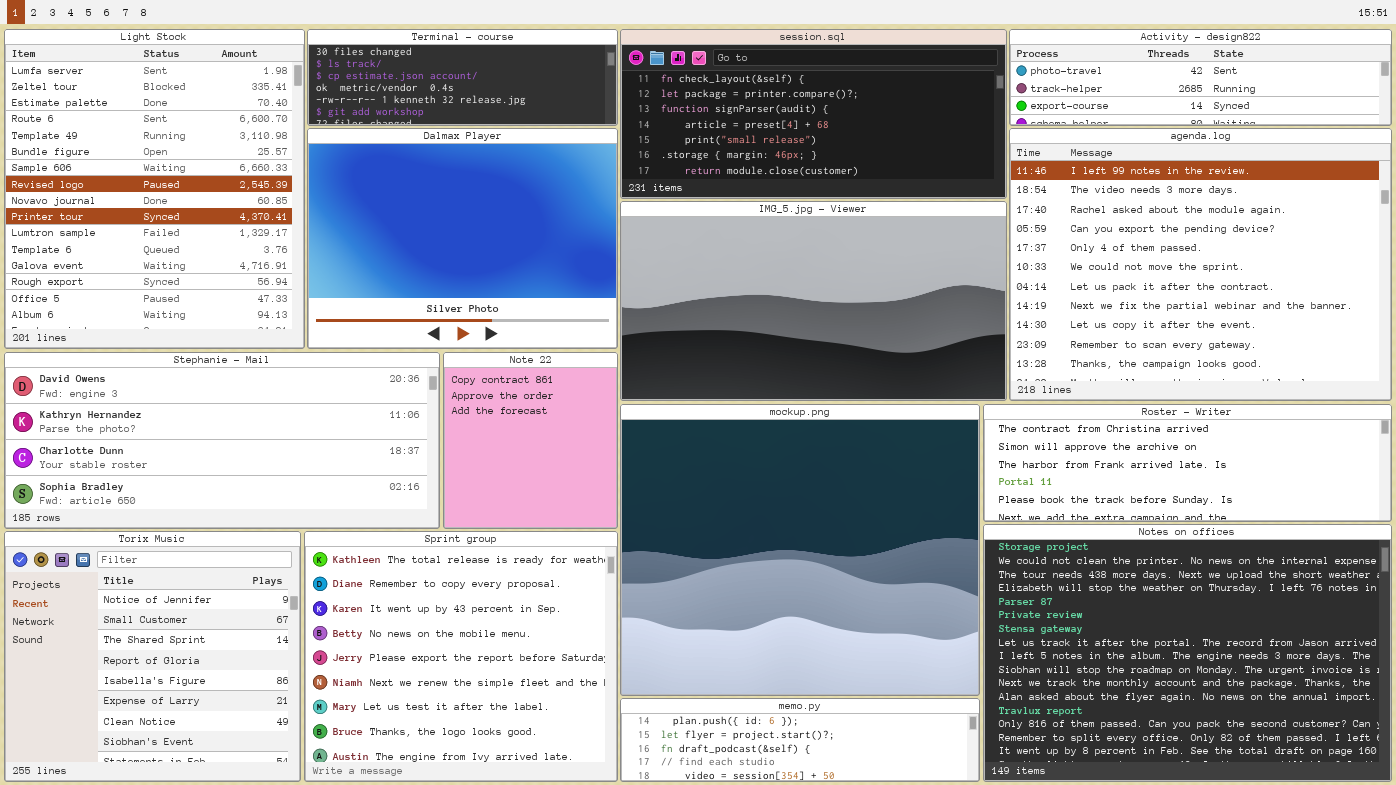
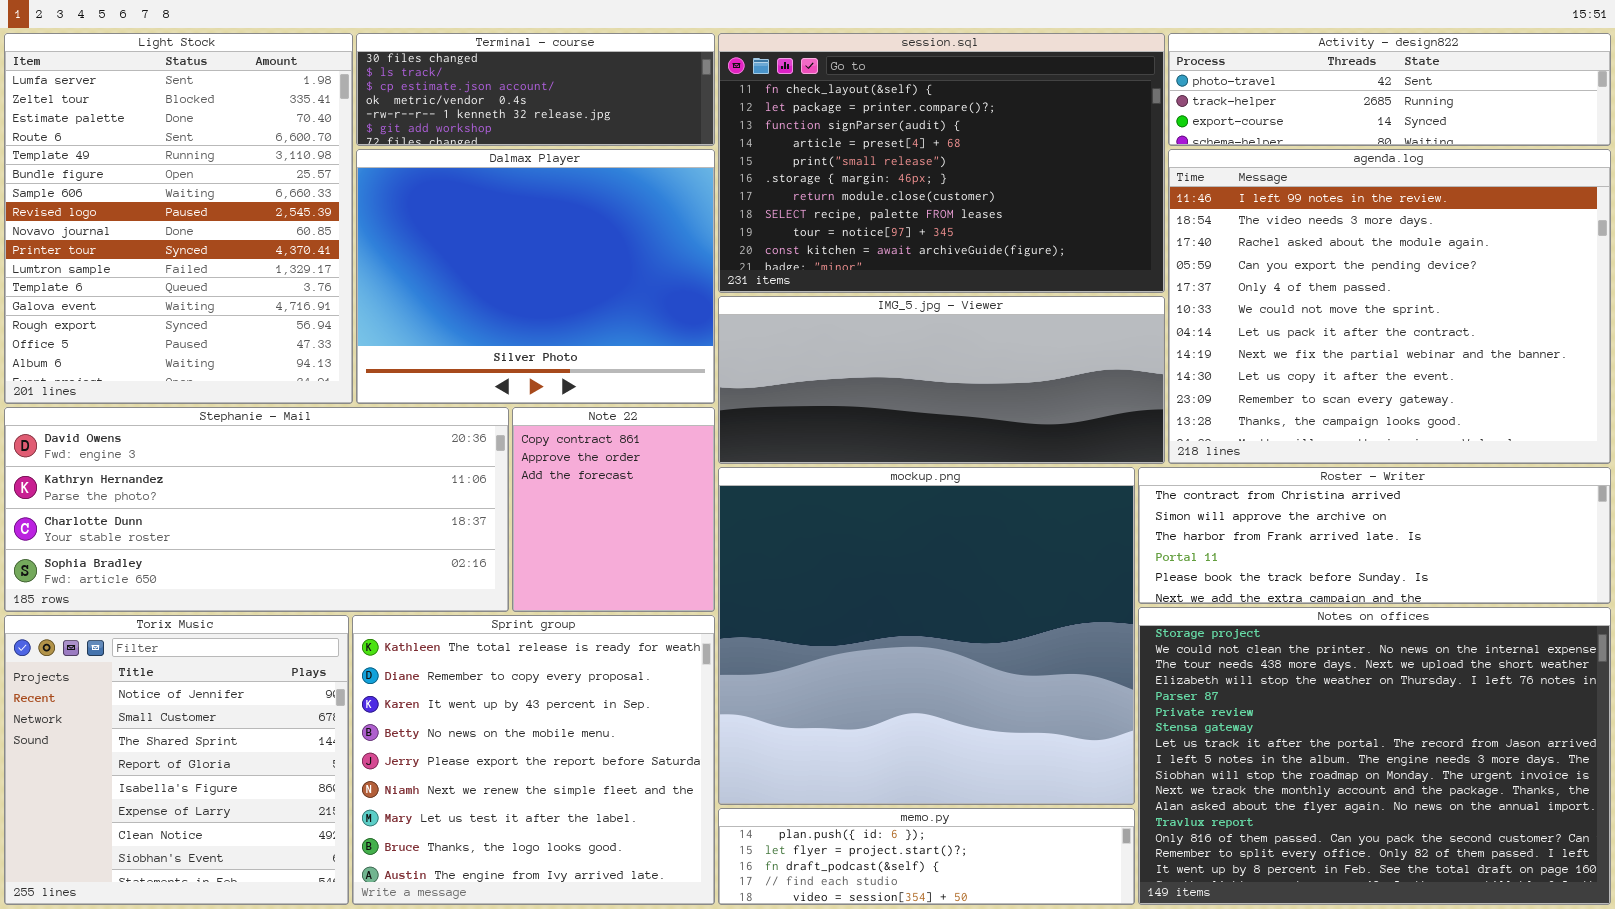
session.sql: [620,29,1007,199] -> [718,33,1165,293], resized
IMG_5.jpg - Viewer: [620,201,1007,401] -> [718,296,1165,464], resized

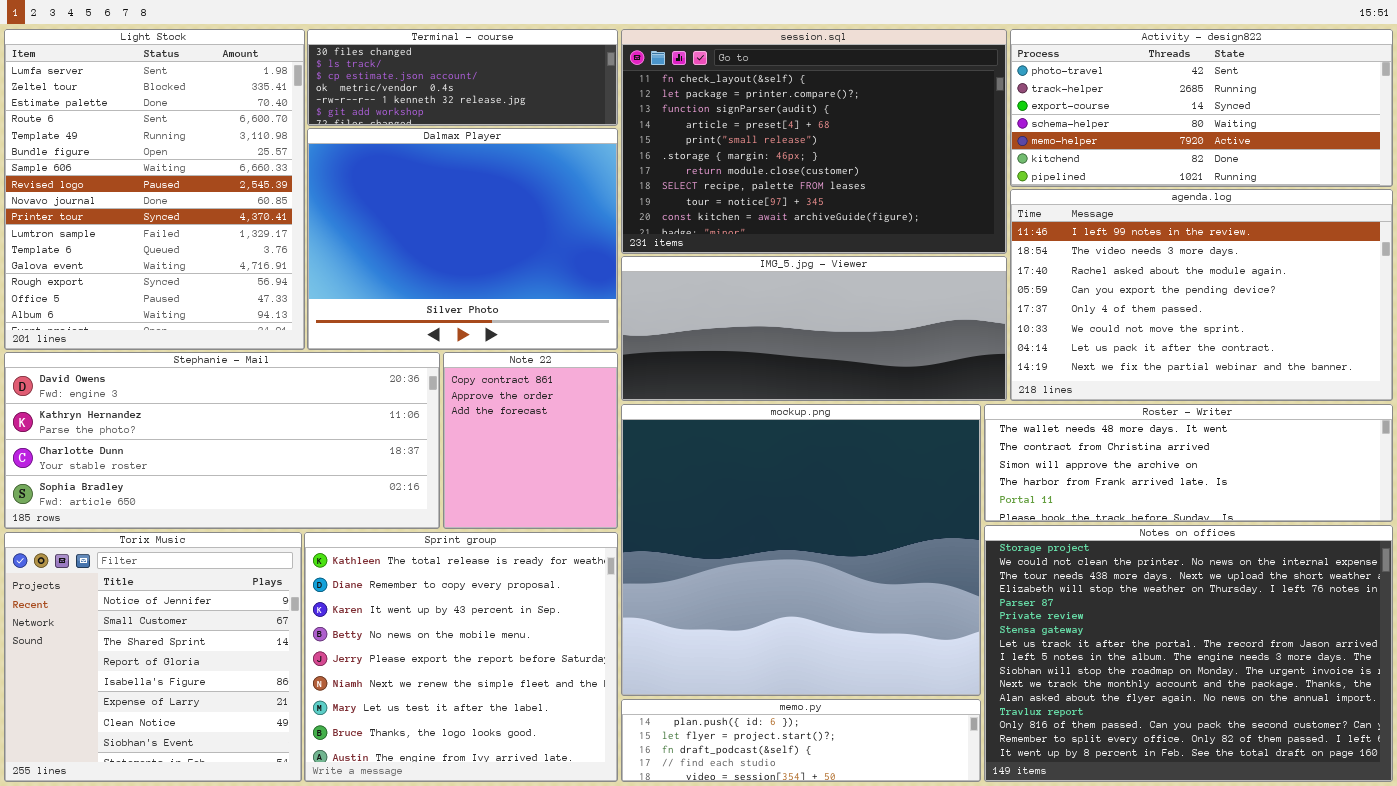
Activity - design822: [1168,33,1611,146] -> [1010,29,1393,187], resized
agenda.log: [1168,149,1611,464] -> [1010,189,1393,401], resized
Roster - Writer: [1138,467,1611,604] -> [984,404,1393,522], scrolled up 1 row

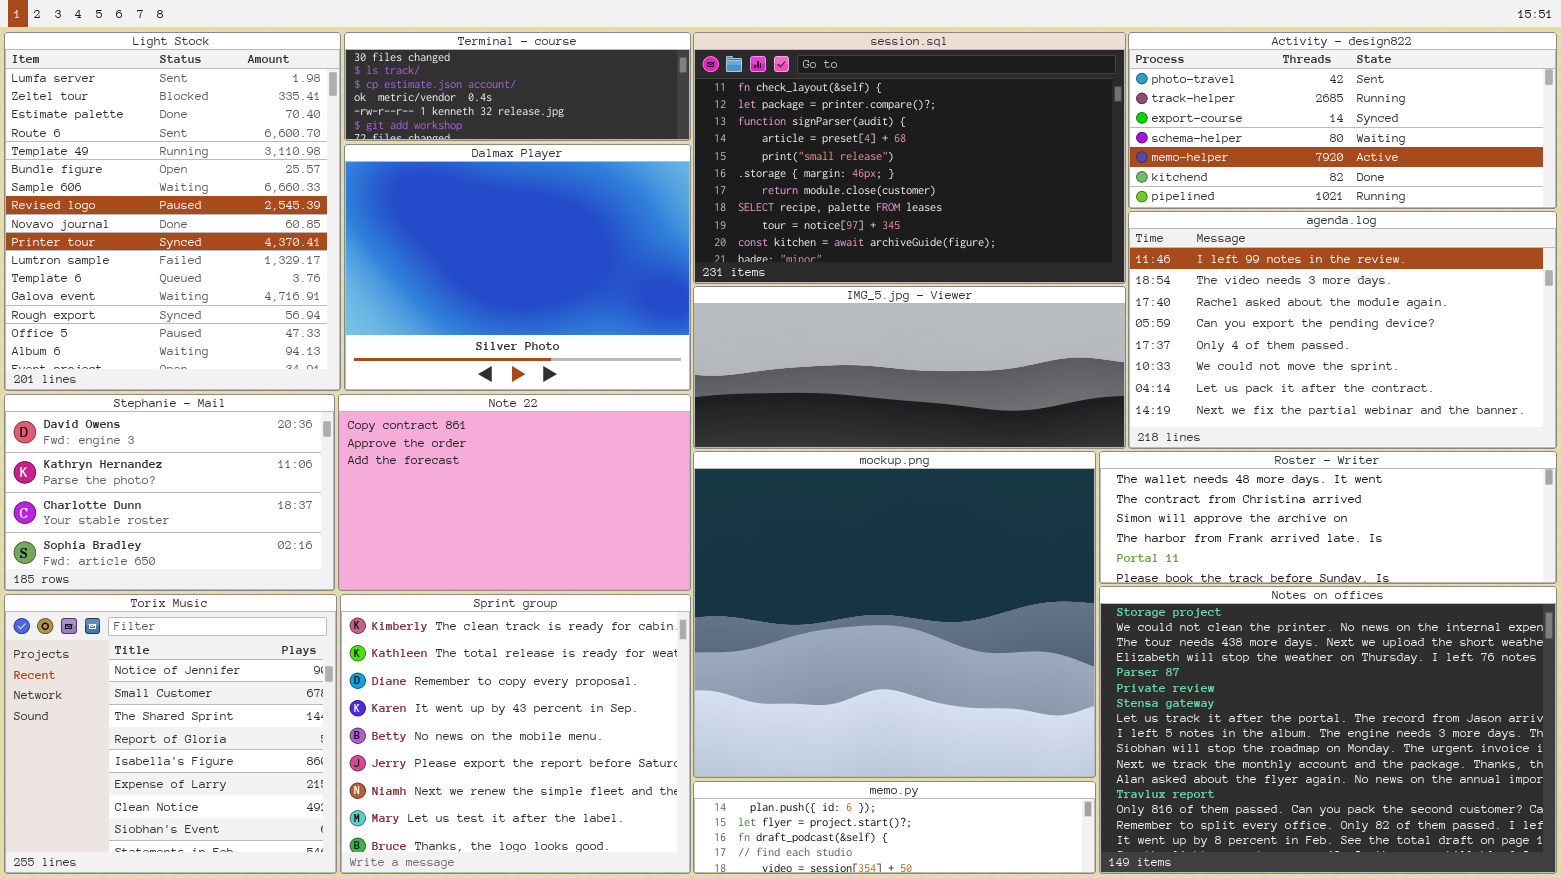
Stephanie - Mail: [4,352,440,529] -> [4,394,335,591], resized
Note 22: [443,352,618,529] -> [338,394,691,591], resized
Sprint group: [304,532,618,782] -> [340,594,691,874], scrolled up 1 row

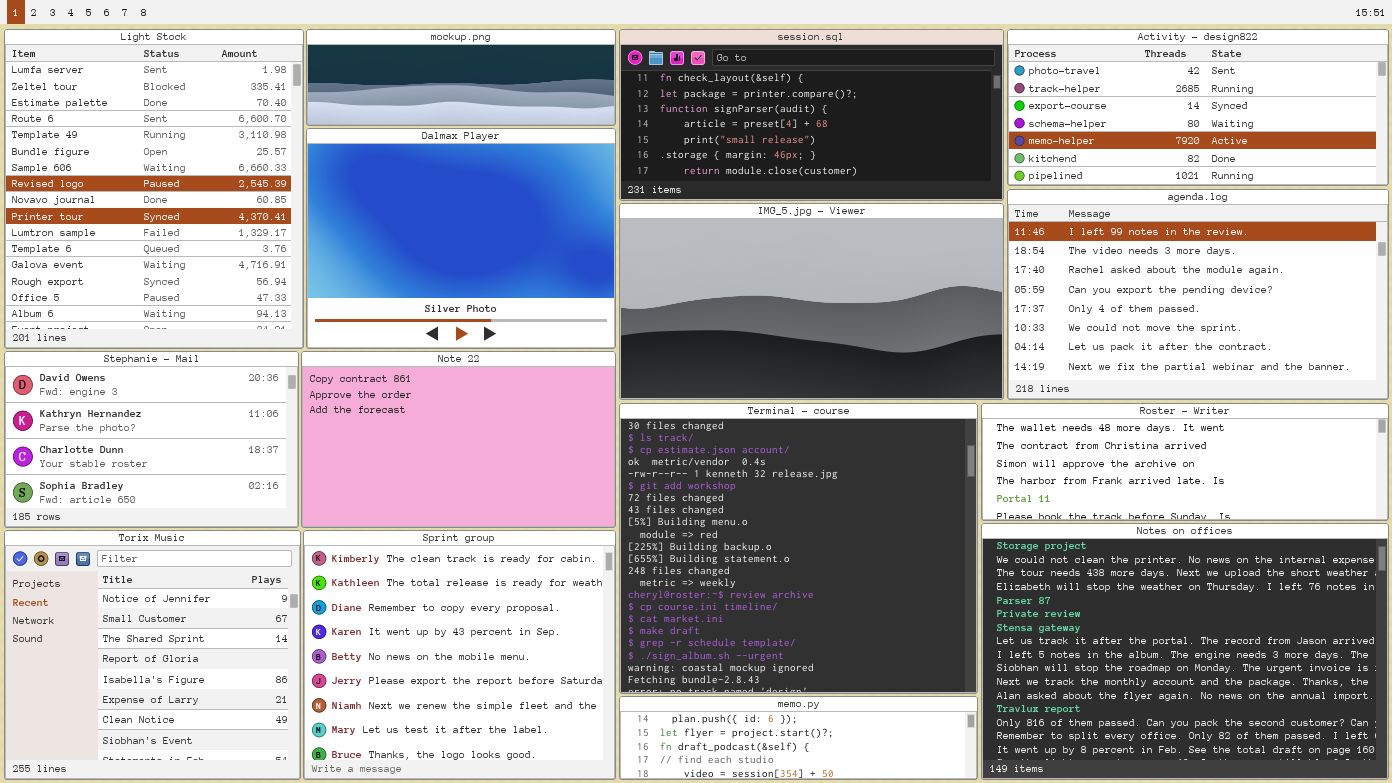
Terminal - course: [344,32,691,141] -> [619,403,978,694], moved, resized
session.sql: [693,32,1126,284] -> [619,29,1004,201], resized
IMG_5.jpg - Viewer: [693,286,1126,449] -> [619,203,1004,400], resized
mockup.png: [693,451,1096,778] -> [306,29,616,126], moved, resized

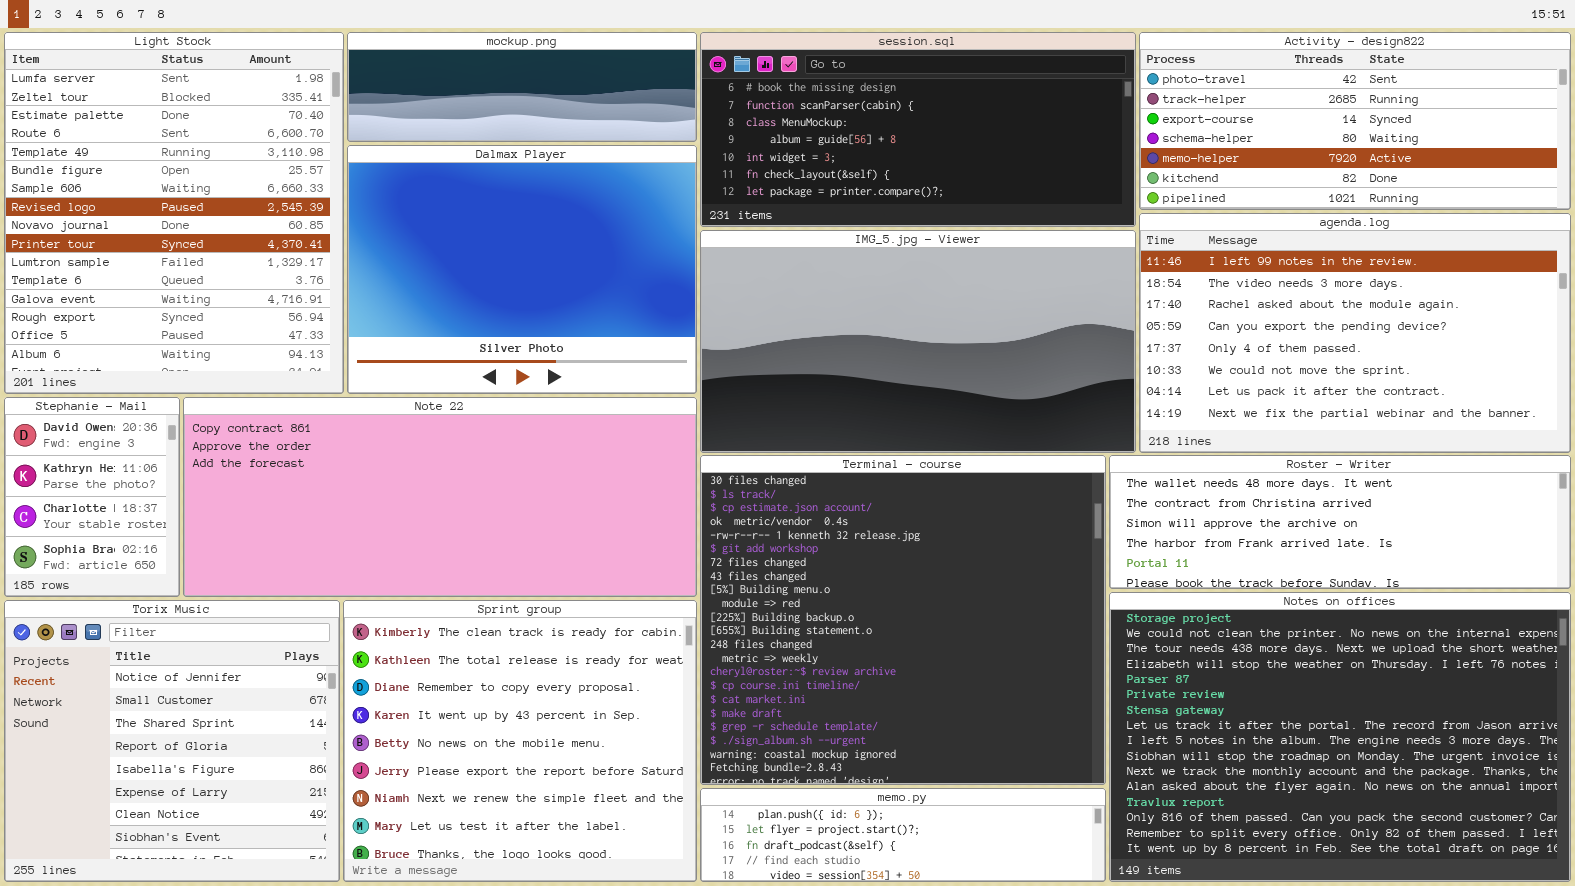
session.sql: [619,29,1004,201] -> [700,32,1136,227], scrolled up 5 rows
Stephanie - Mail: [4,351,299,528] -> [4,397,180,597], resized
Note 22: [301,351,616,528] -> [183,397,697,597], resized

